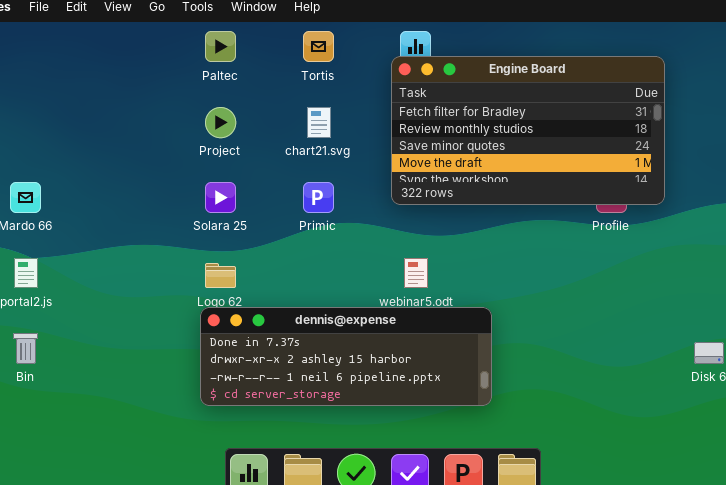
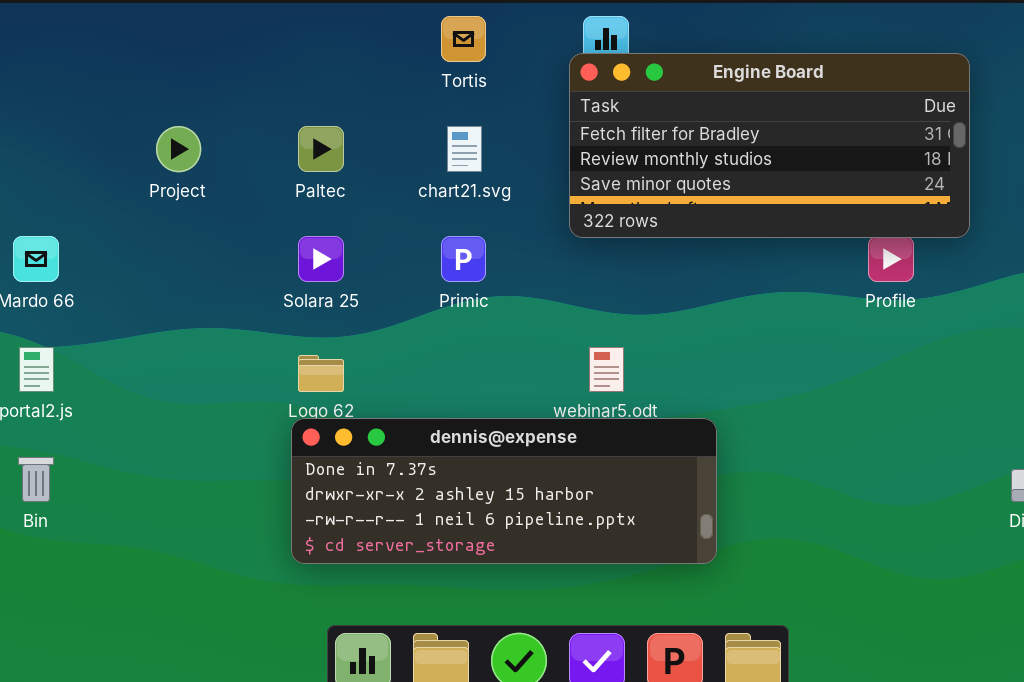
Paltec: [205,31,236,62] -> [298,126,344,172], moved
Engine Board: [391,56,665,205] -> [569,53,970,238], resized
Project: [205,107,236,138] -> [156,126,201,172], moved

